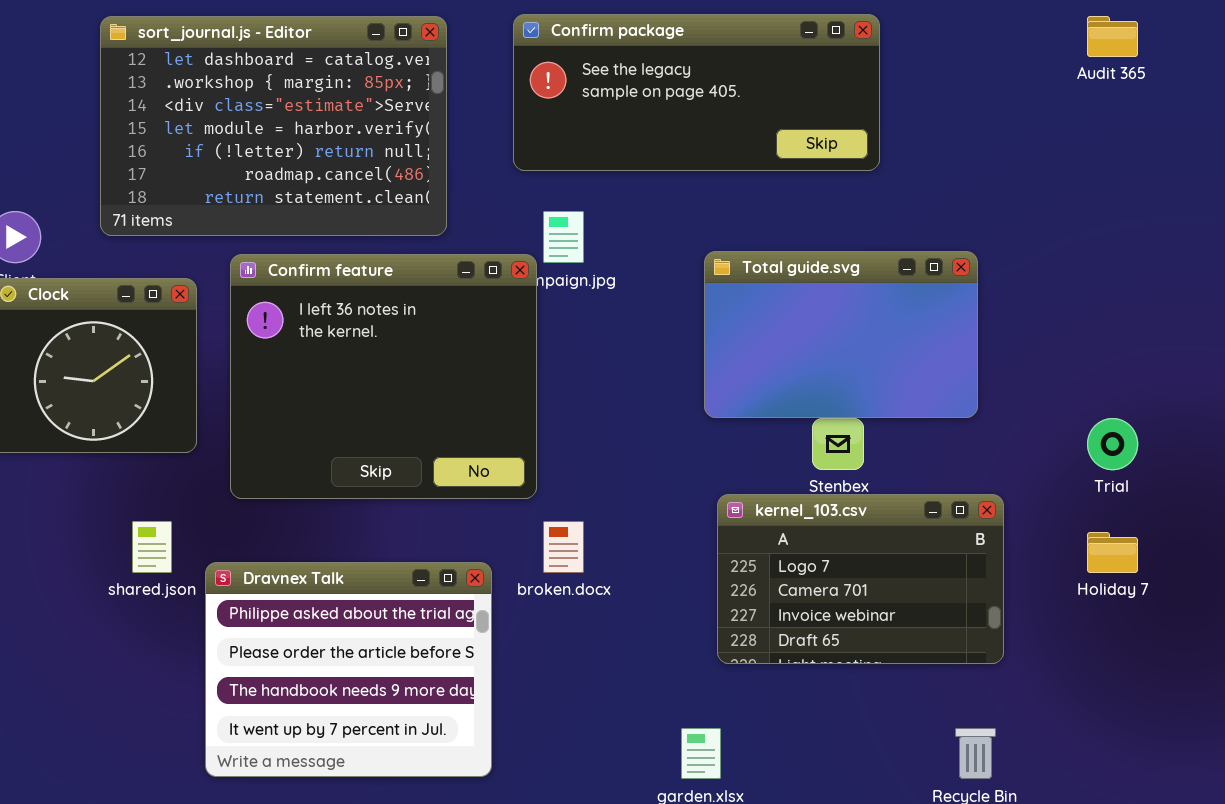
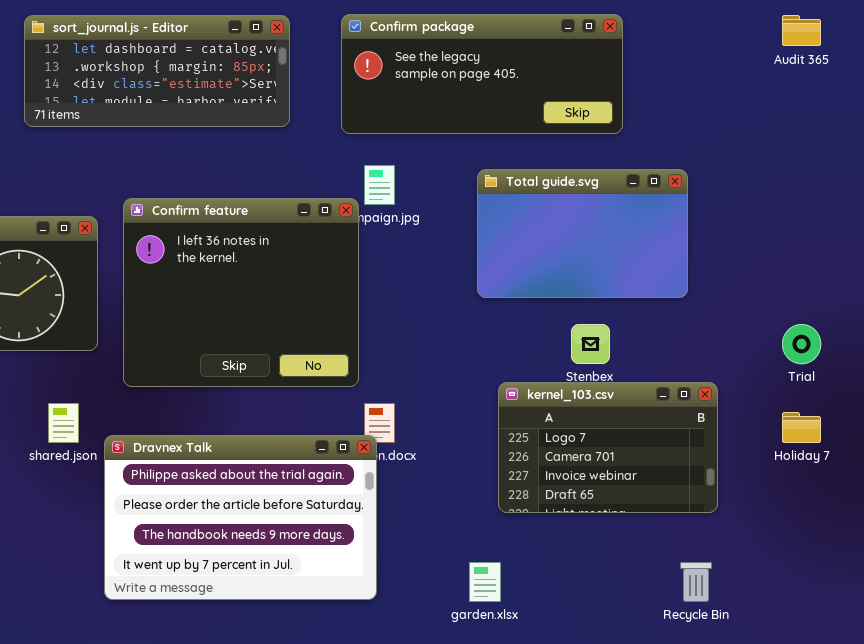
sort_journal.js - Editor: [100,16,447,236] -> [24,15,290,127], resized
Total guide.svg: [704,251,978,418] -> [477,169,688,298], moved
Dravnex Talk: [205,562,492,777] -> [104,435,377,600], resized

